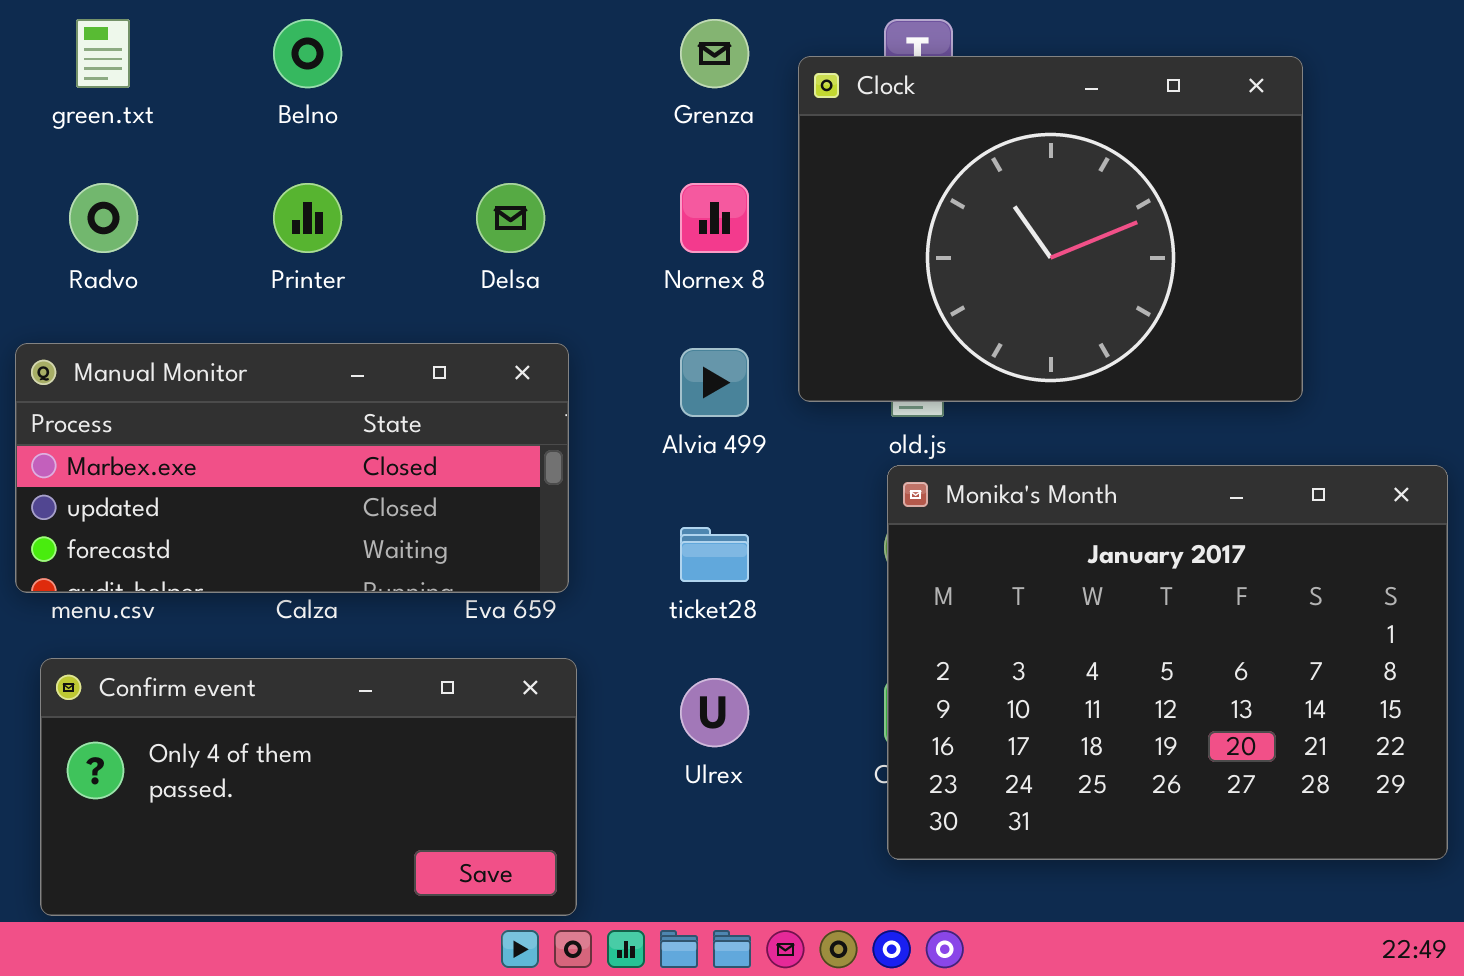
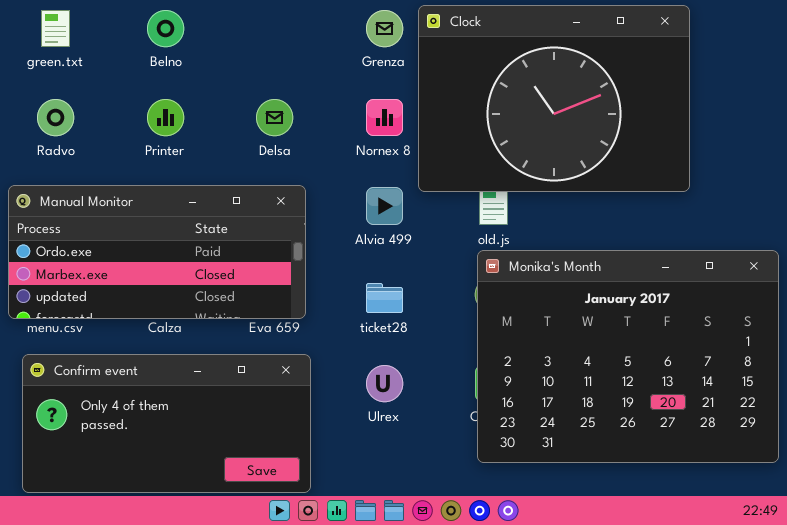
Clock: [798,56,1303,402] -> [418,5,690,192], moved
Manual Monitor: [15,343,569,593] -> [8,185,306,319], scrolled up 1 row

